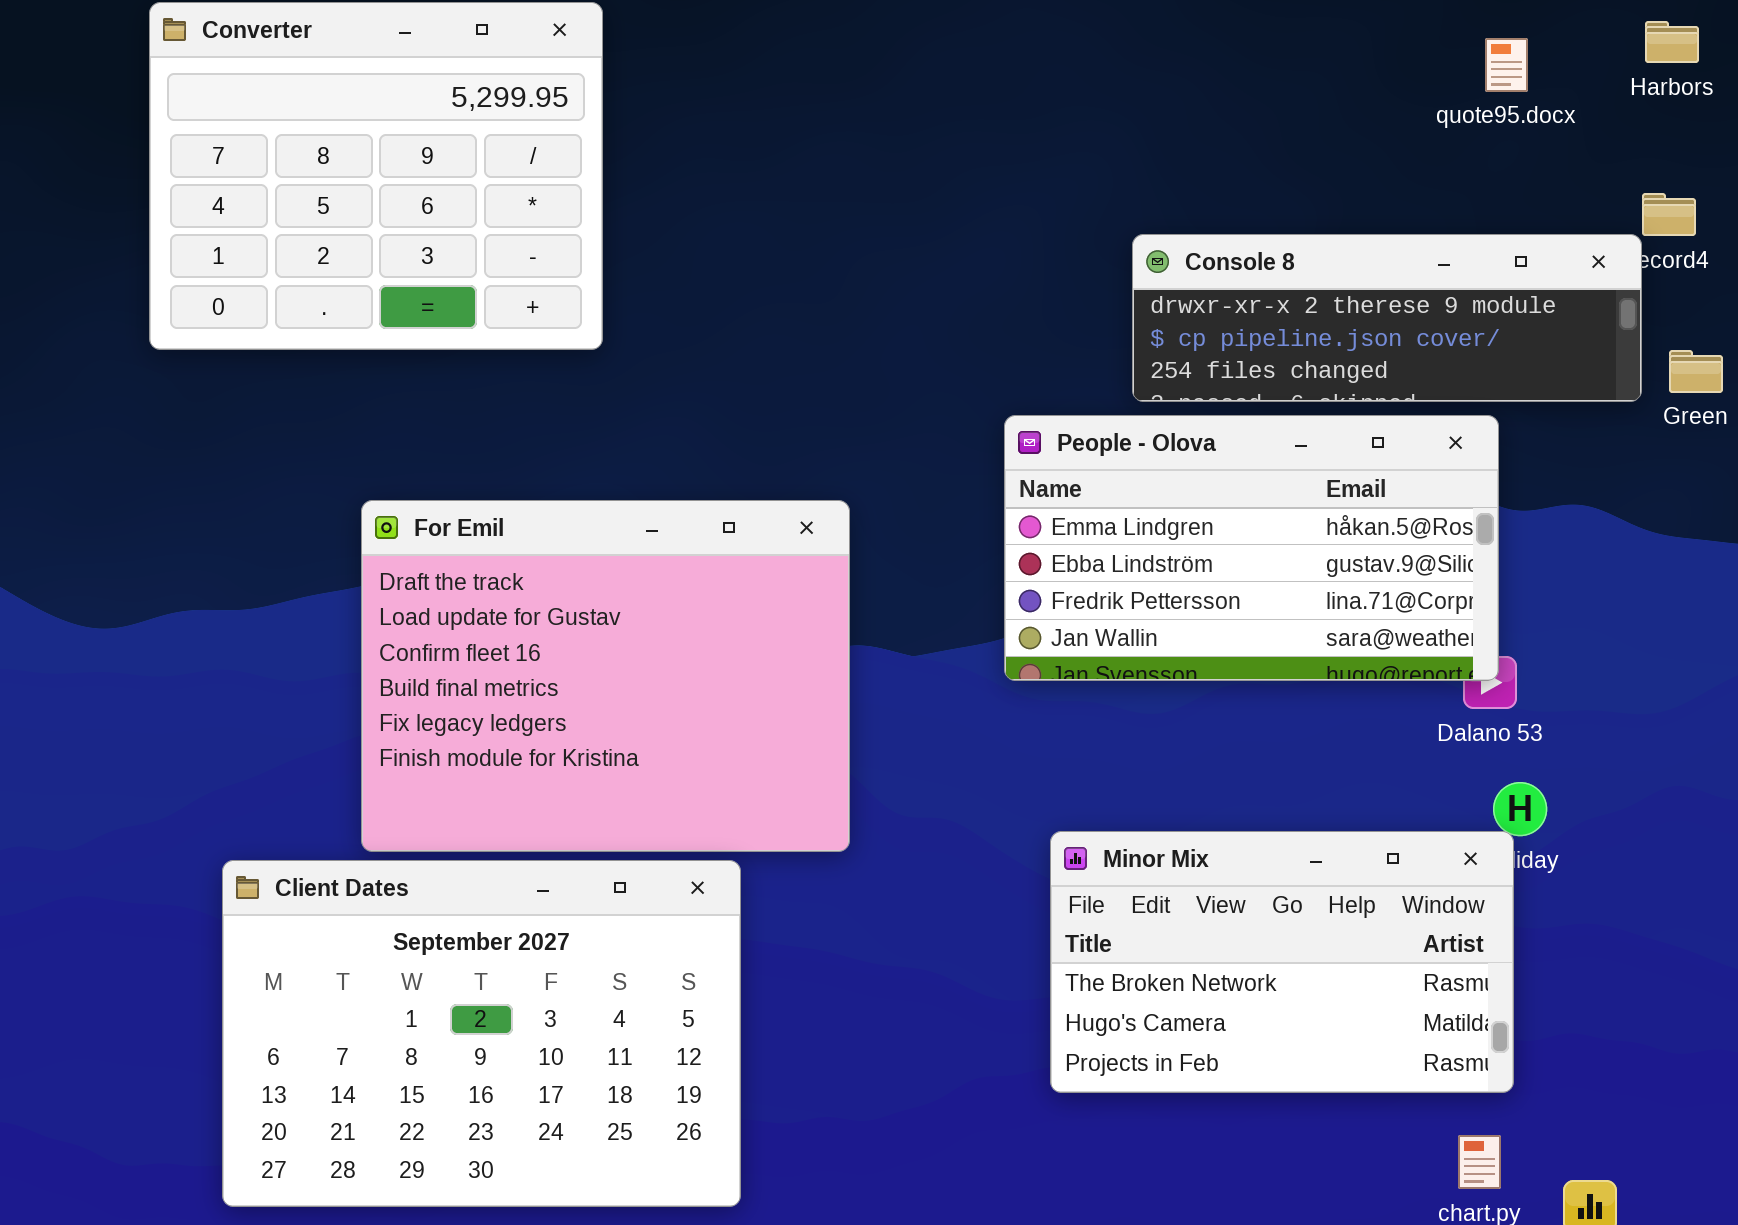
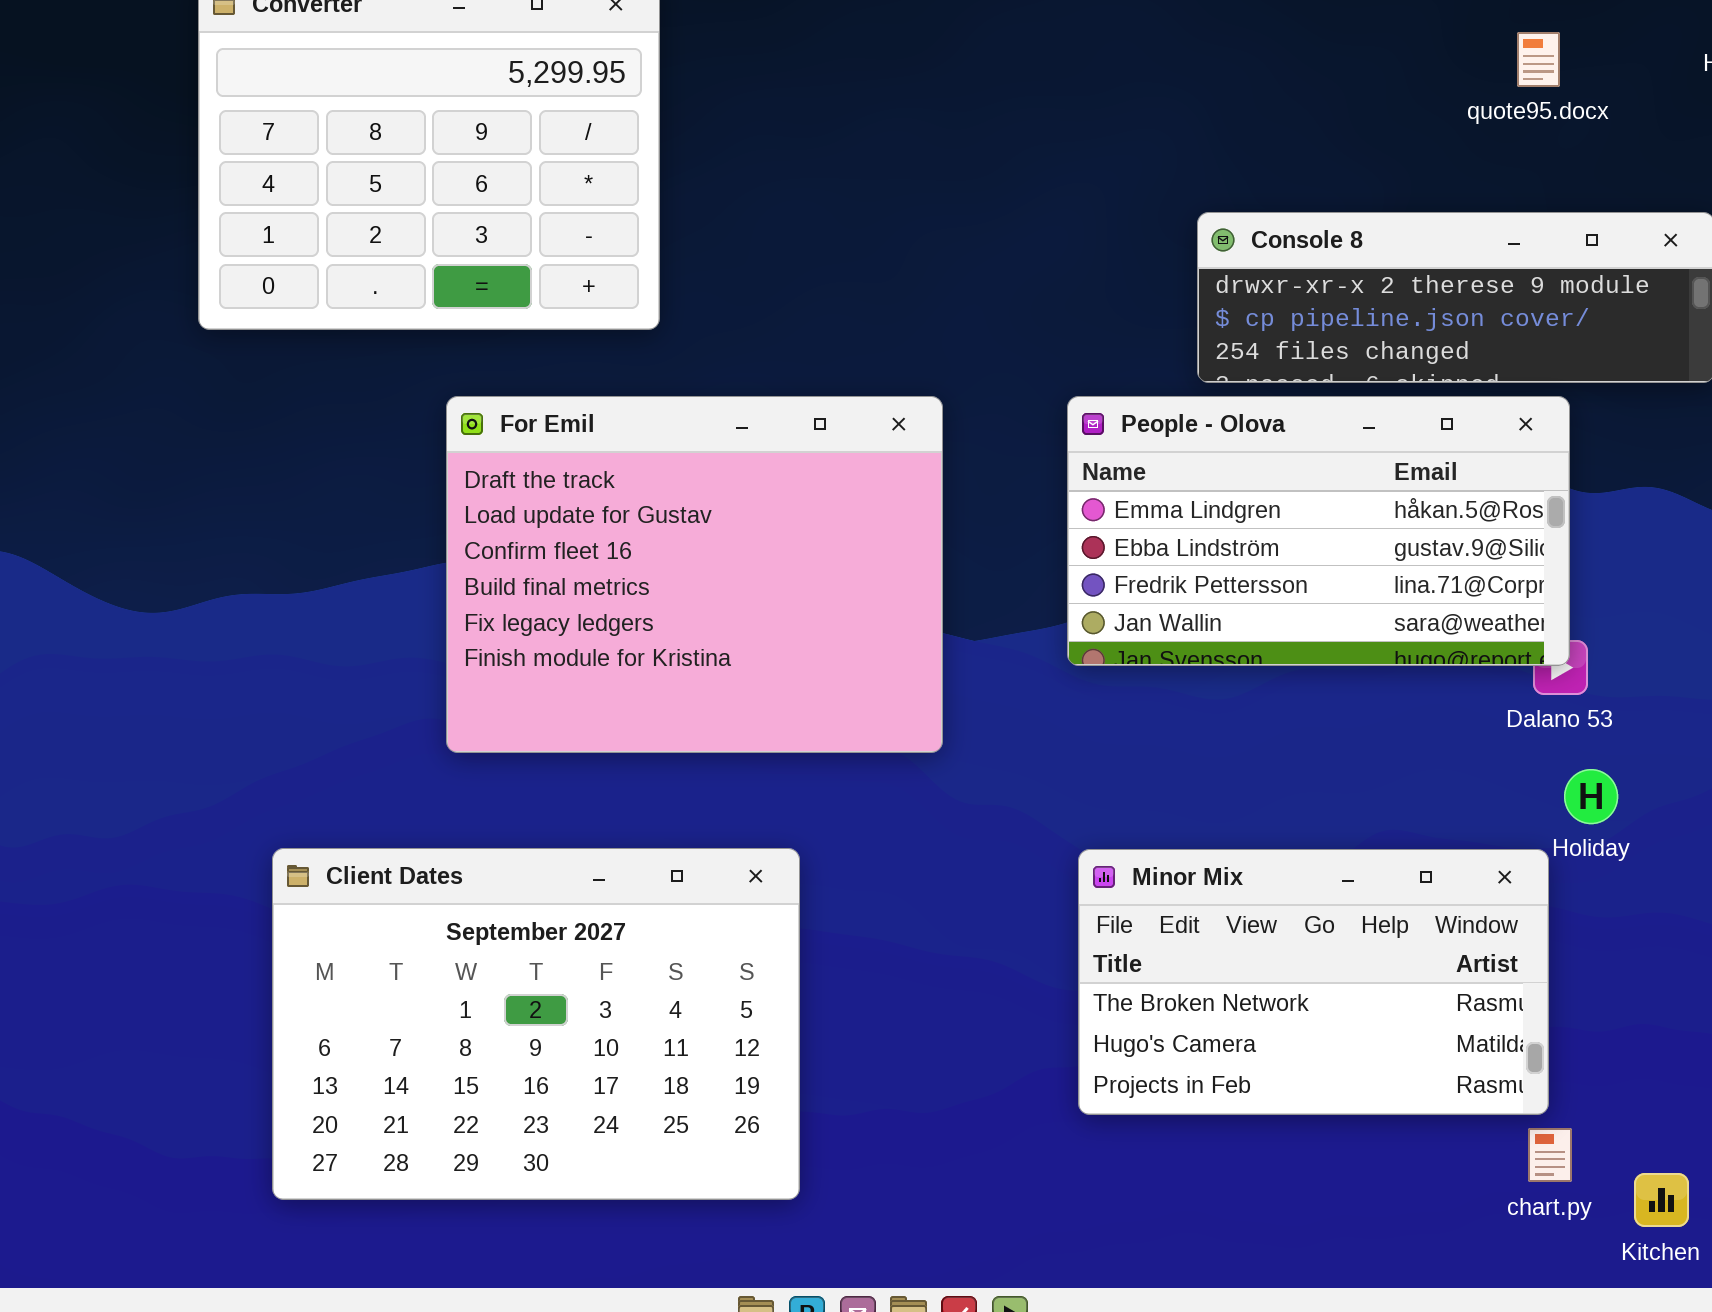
quote95.docx: [1485,38,1528,92] -> [1517,32,1560,87], moved
For Emil: [361,500,850,852] -> [446,396,943,753], moved
Minor Mix: [1050,831,1514,1093] -> [1078,849,1549,1115], moved

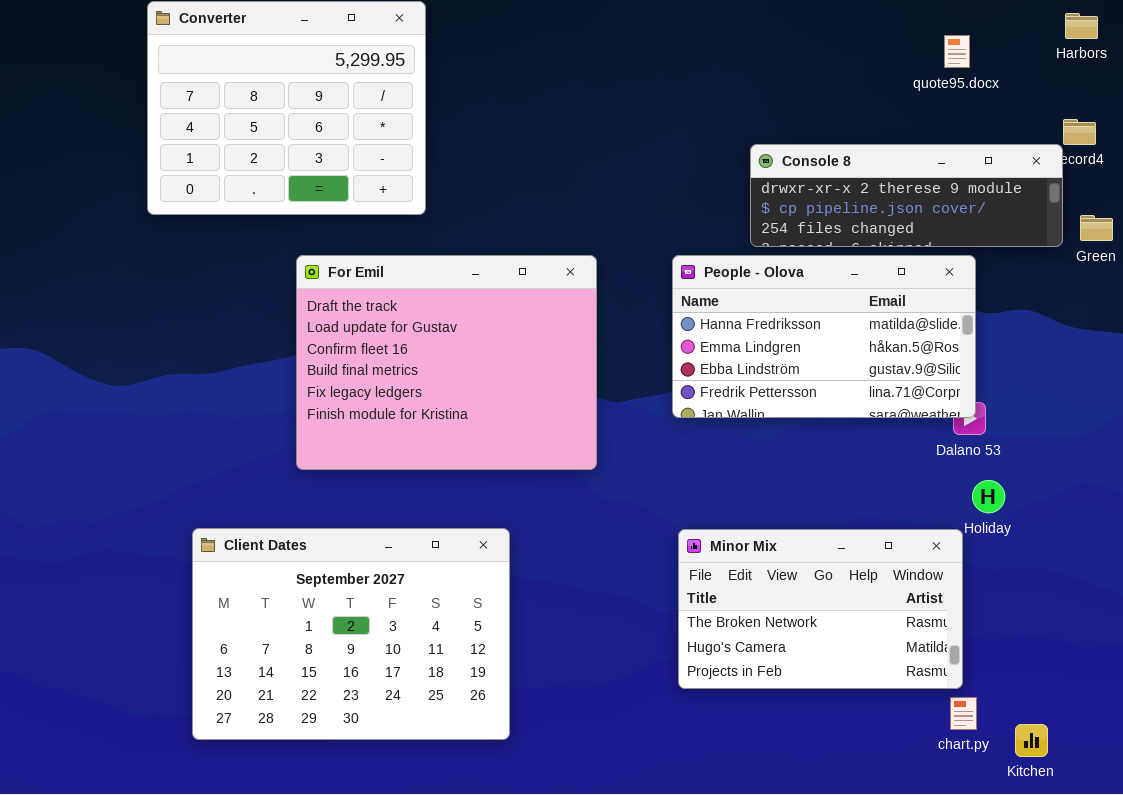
People - Olova: [1067,396,1570,666] -> [672,255,976,418], scrolled up 1 row

